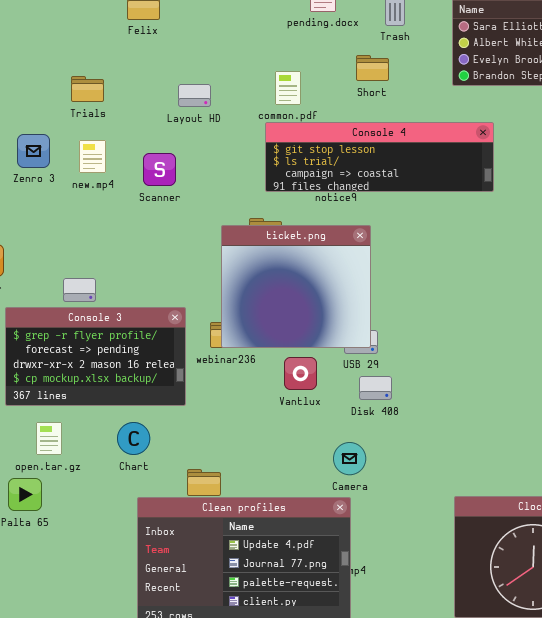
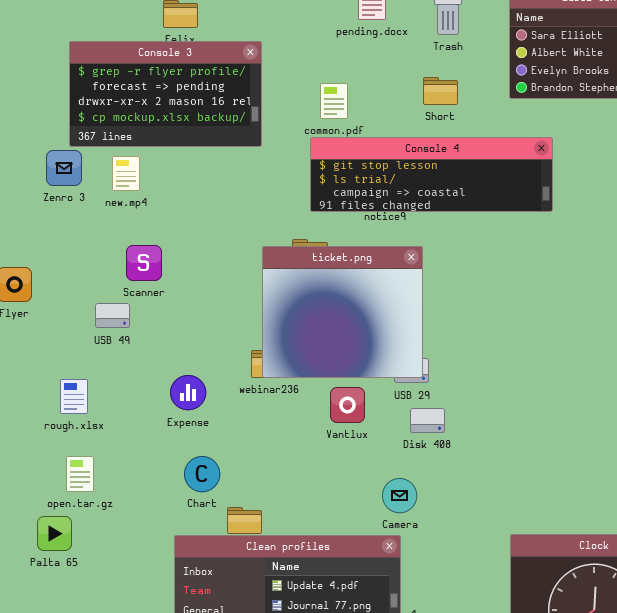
Short: [356,55,389,81] -> [423,77,458,105], moved
Scanner: [143,153,176,186] -> [126,245,162,281], moved
Console 3: [5,307,186,406] -> [69,41,262,147], moved
Chart: [117,422,150,455] -> [184,456,220,492], moved

